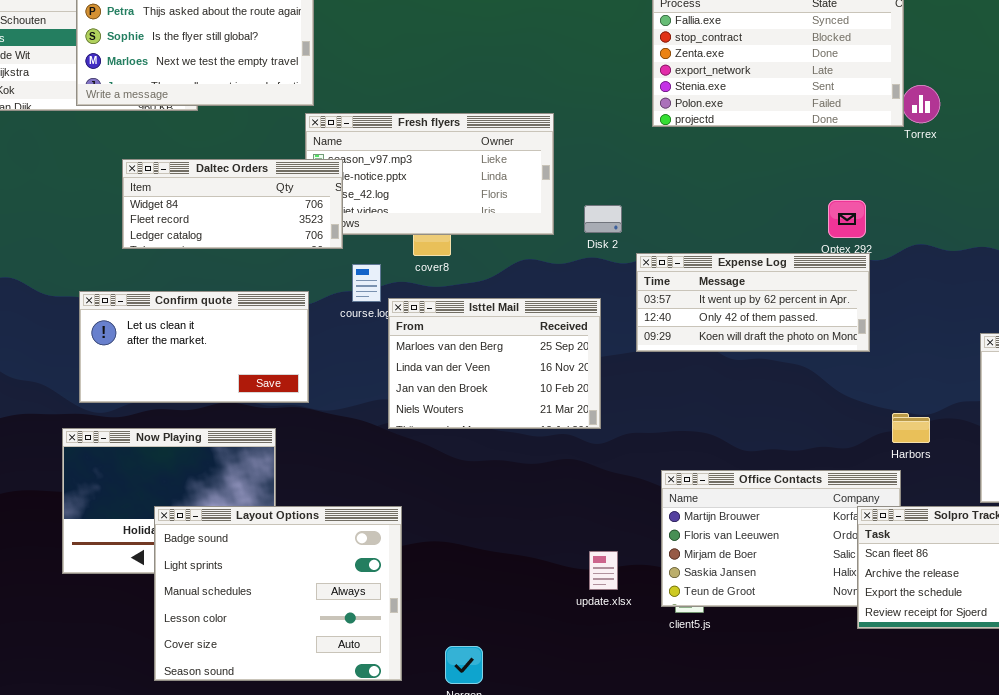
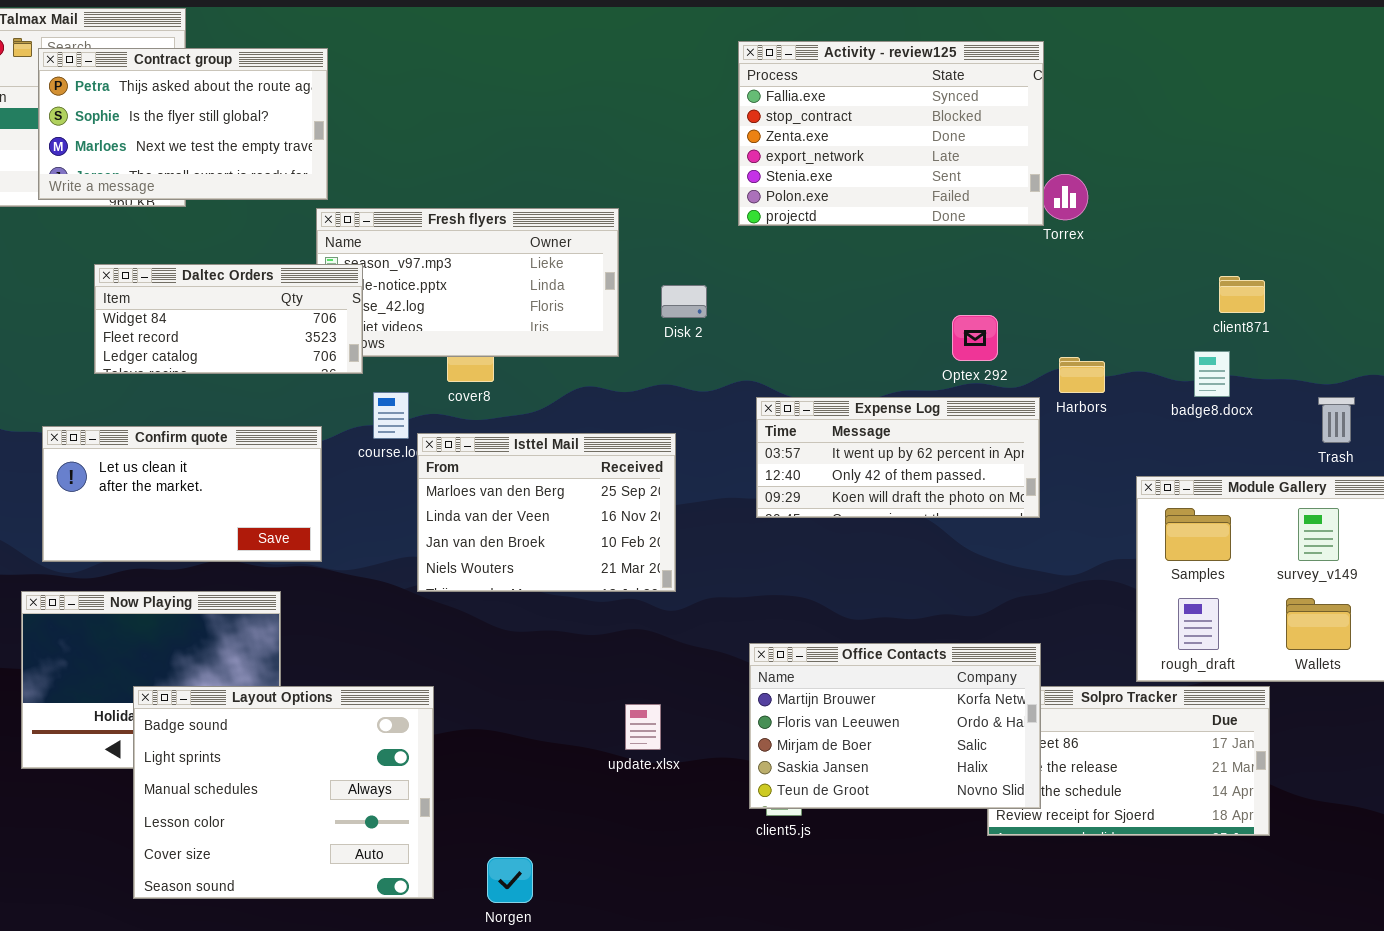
Disk 2: [584,205,622,233] -> [661,285,707,318], moved
Expense Log: [636,253,870,352] -> [756,397,1040,518], moved
Harbors: [892,413,930,443] -> [1059,357,1105,393], moved
Office Contacts: [661,470,901,607] -> [749,643,1041,809], raised
update.xlsx: [589,551,618,590] -> [625,704,661,750], moved

